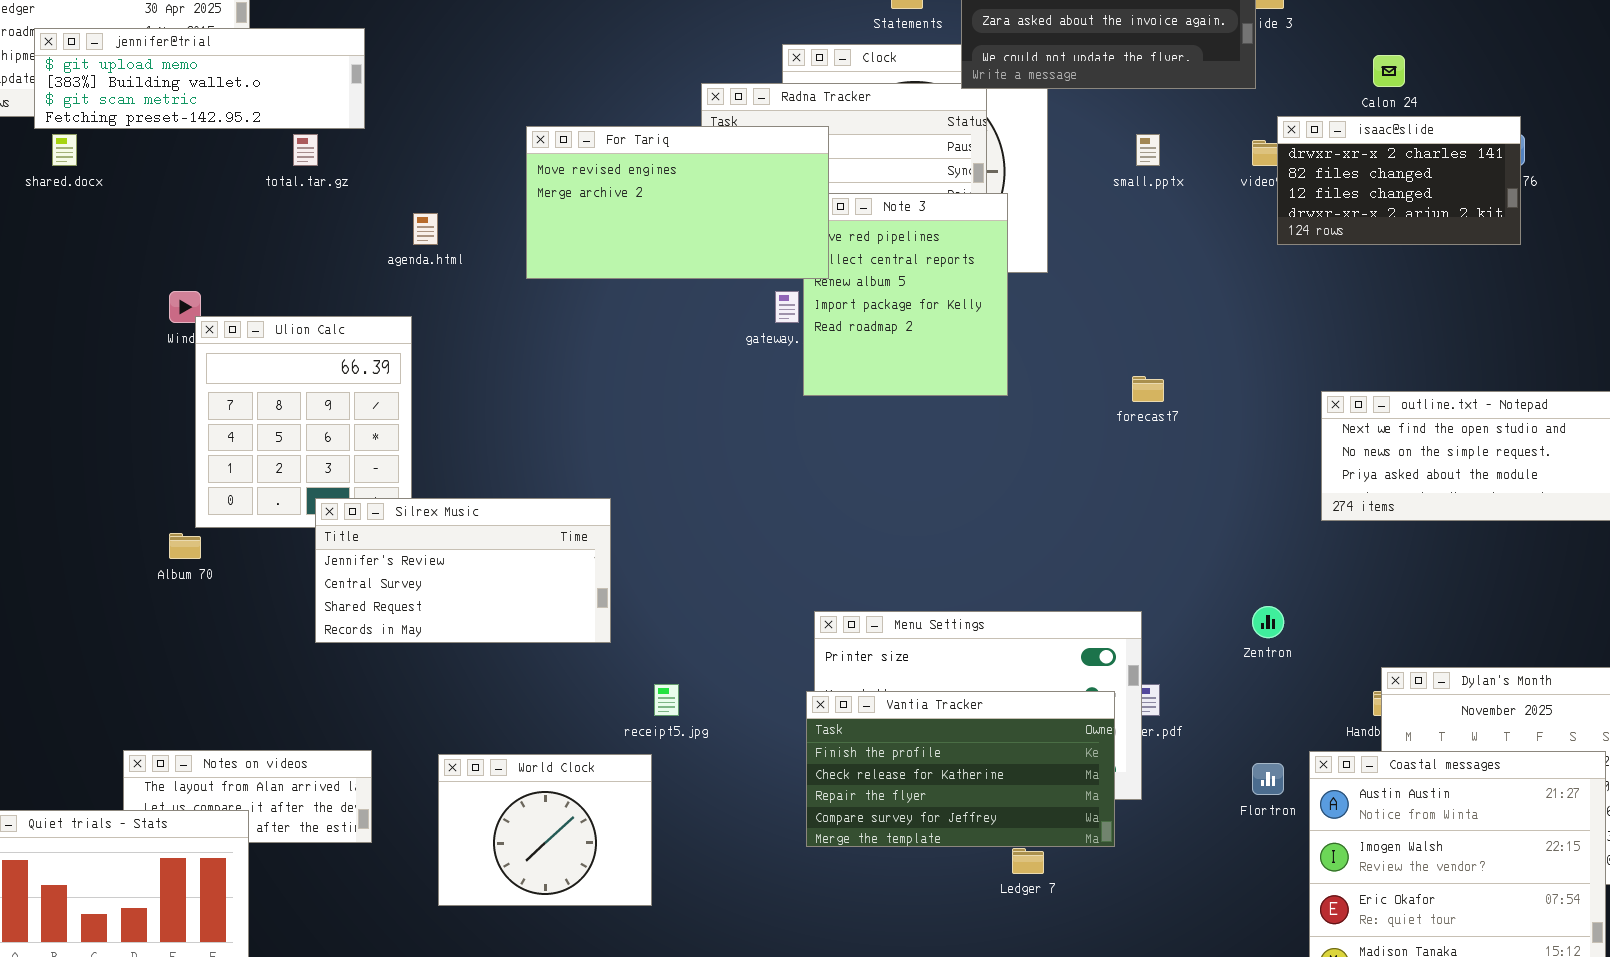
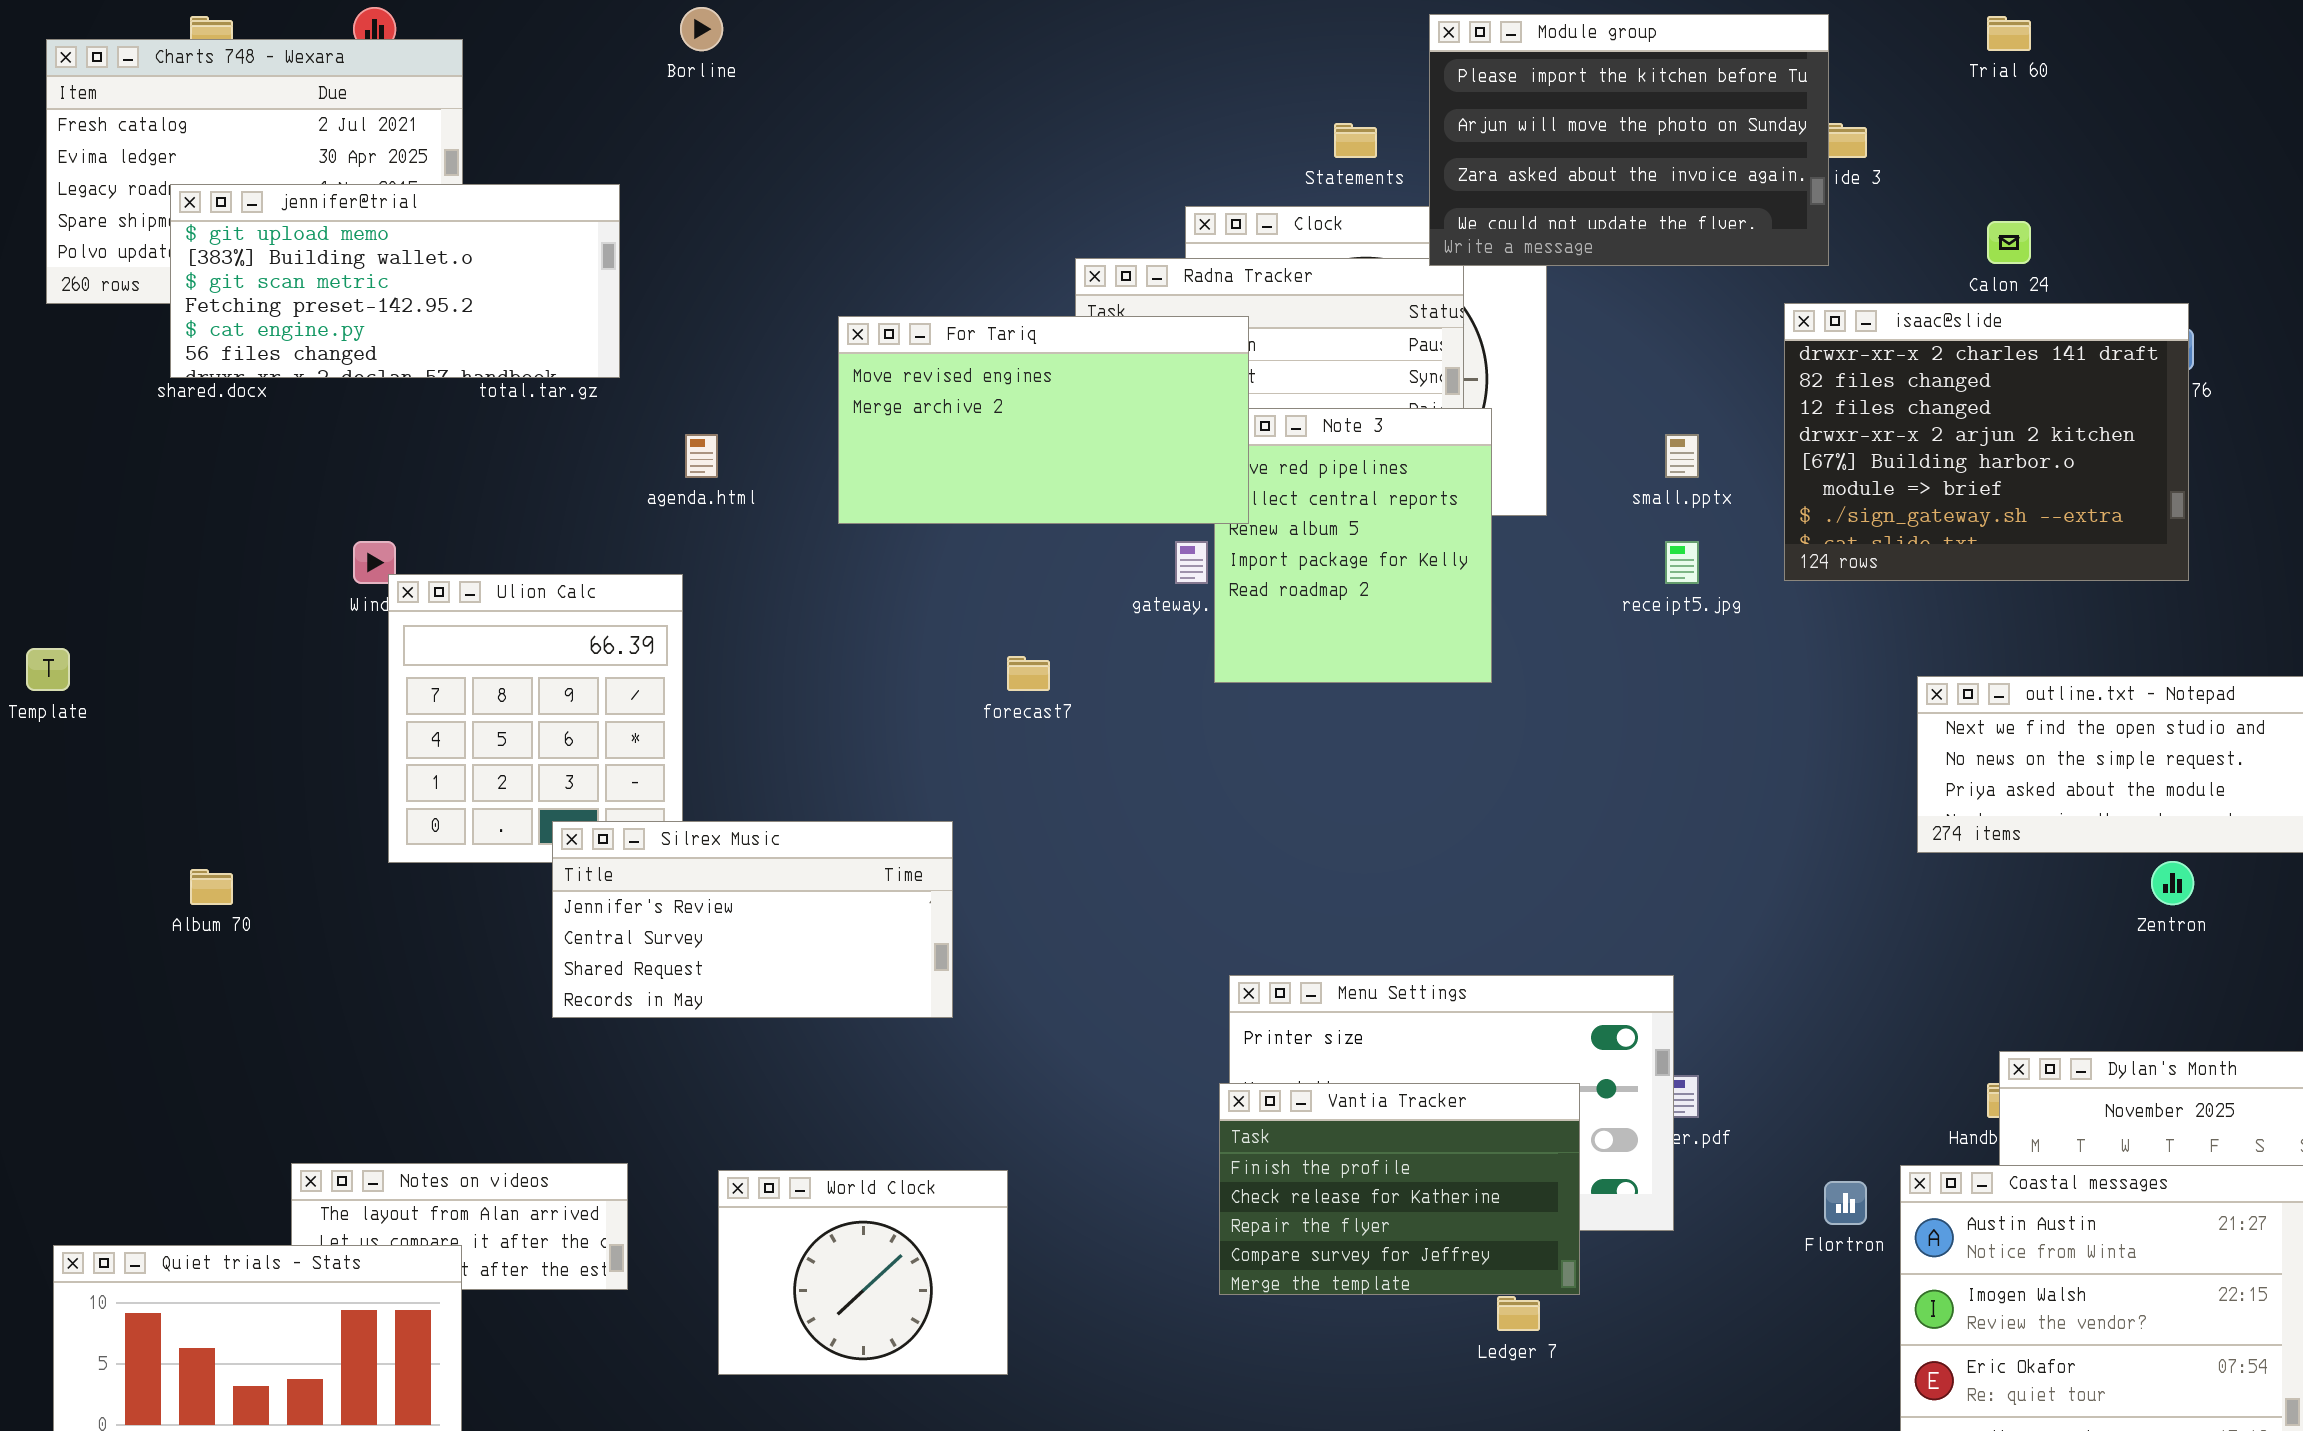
jennifer@trial: [34,28,365,129] -> [170,184,620,378], resized
isaac@slide: [1277,116,1521,245] -> [1784,303,2189,581], resized
small.pptx: [1136,134,1160,166] -> [1665,434,1699,478], moved
forecast7: [1132,376,1164,402] -> [1007,656,1050,691], moved
Album 70: [169,533,201,559] -> [190,869,233,905], moved
Zentron: [1252,606,1284,638] -> [2151,861,2194,905], moved
receipt5.jpg: [654,684,679,716] -> [1665,541,1699,584], moved
Vantia Tracker: [806,691,1115,847] -> [1219,1083,1580,1295], resized

